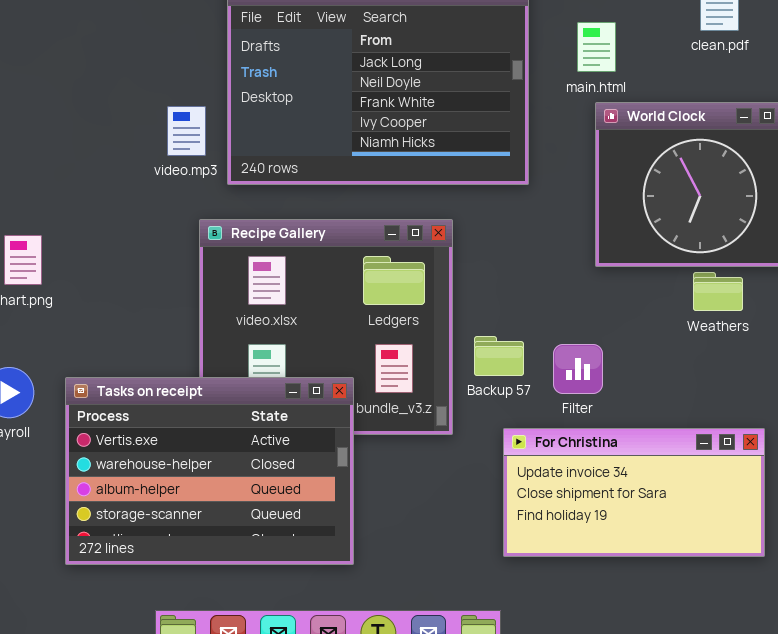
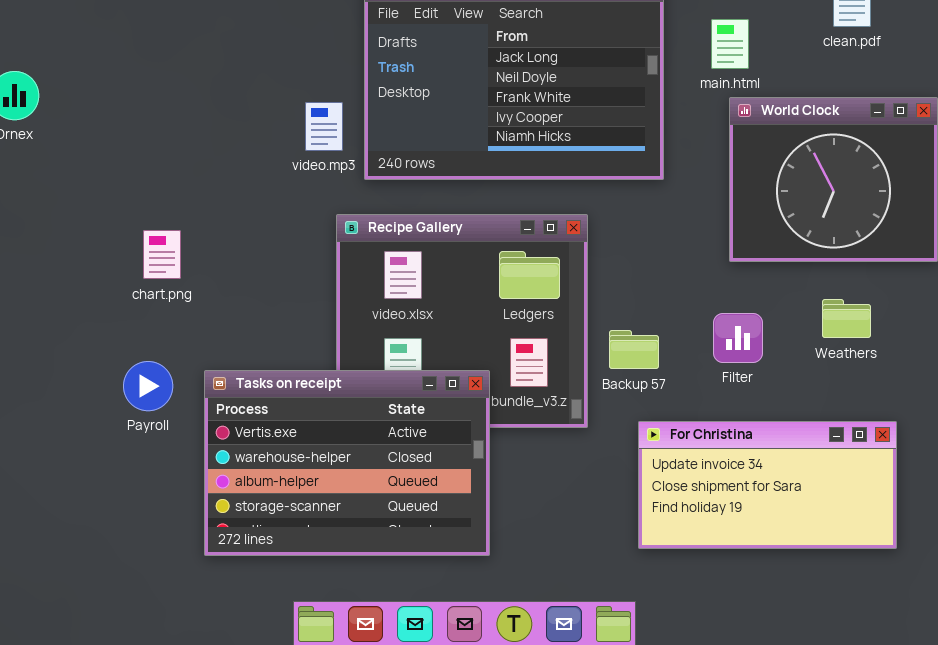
Weathers: [693,272,743,311] -> [822,299,871,338], moved
Filter: [553,344,603,394] -> [713,313,763,363], moved

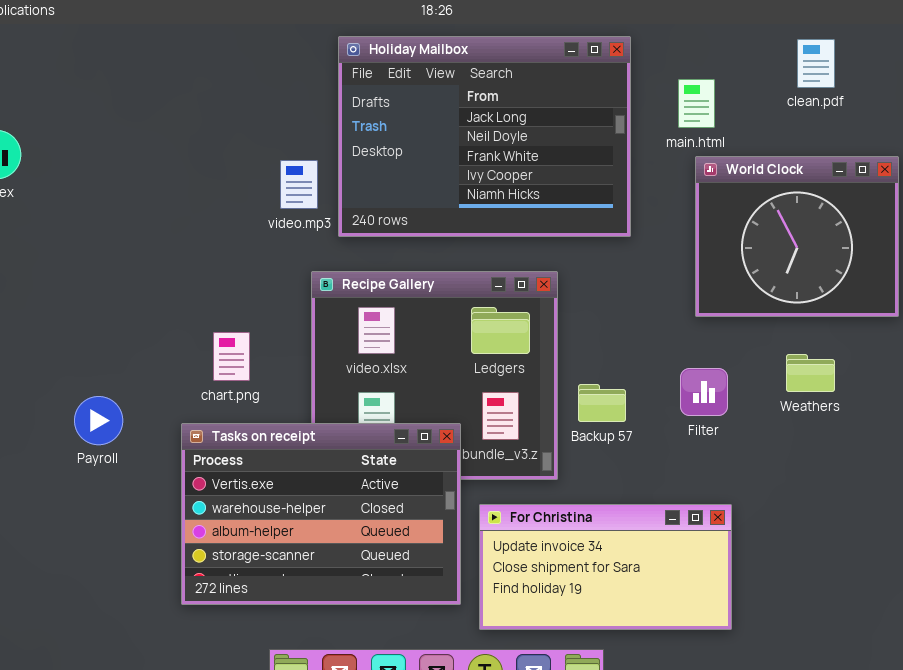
chart.png: [143,230,181,279] -> [213,332,250,381], moved
Payroll: [123,361,173,411] -> [74,396,123,445], moved
For Christina: [638,421,897,549] -> [479,504,732,630], moved

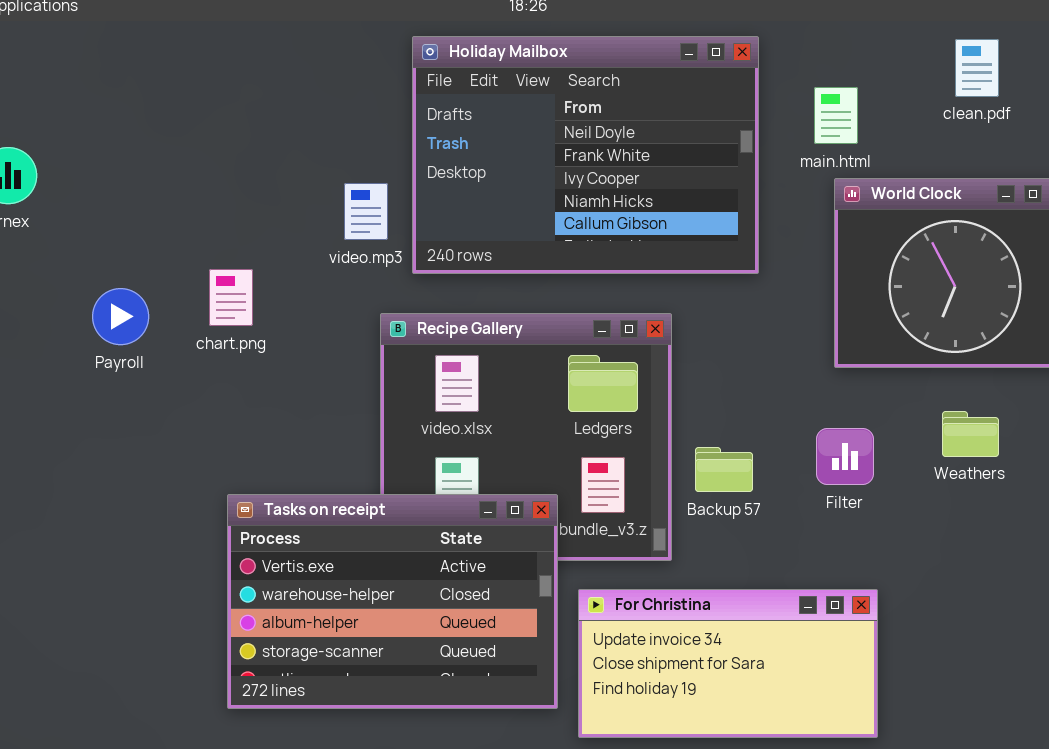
Holiday Mailbox: [338,36,631,237] -> [412,36,759,274], scrolled down 1 row
chart.png: [213,332,250,381] -> [209,269,253,326], moved
Payroll: [74,396,123,445] -> [92,288,149,345], moved

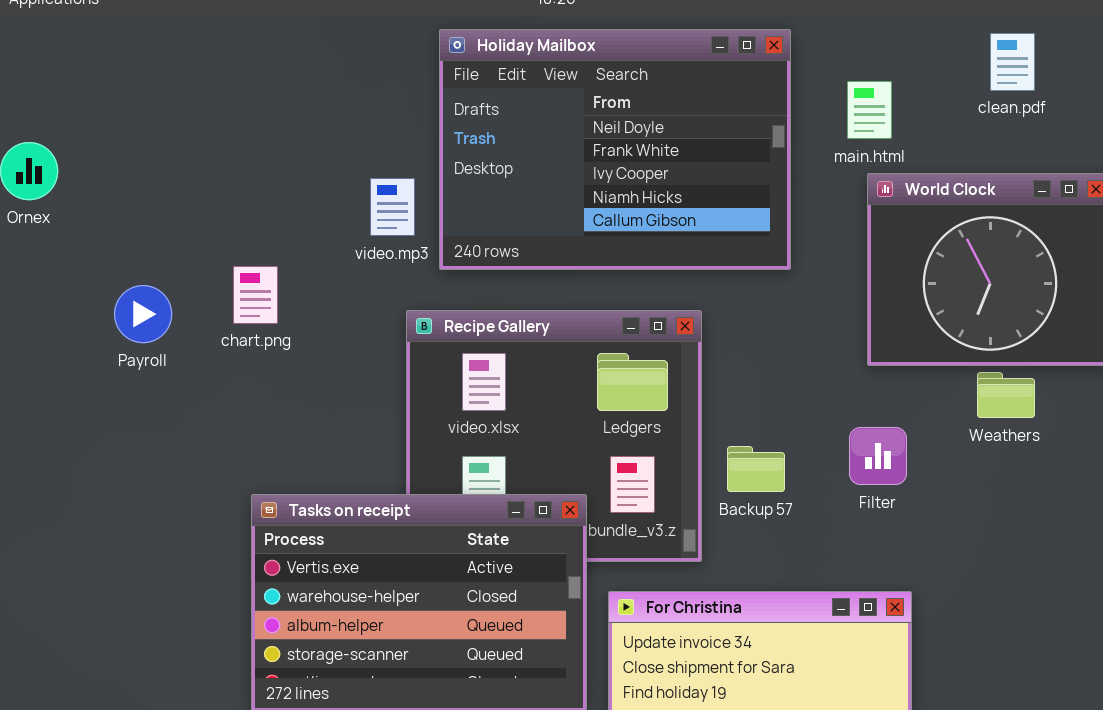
Weathers: [942,411,999,457] -> [977,372,1035,418], moved

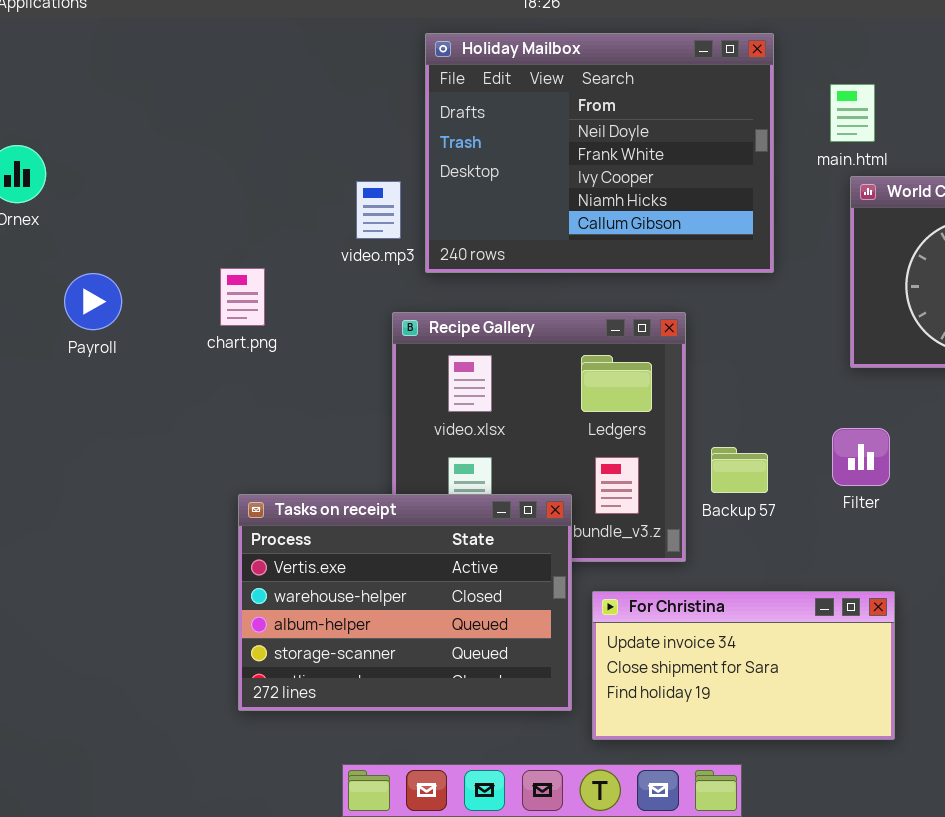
Payroll: [114,285,172,343] -> [64,273,122,330], moved

